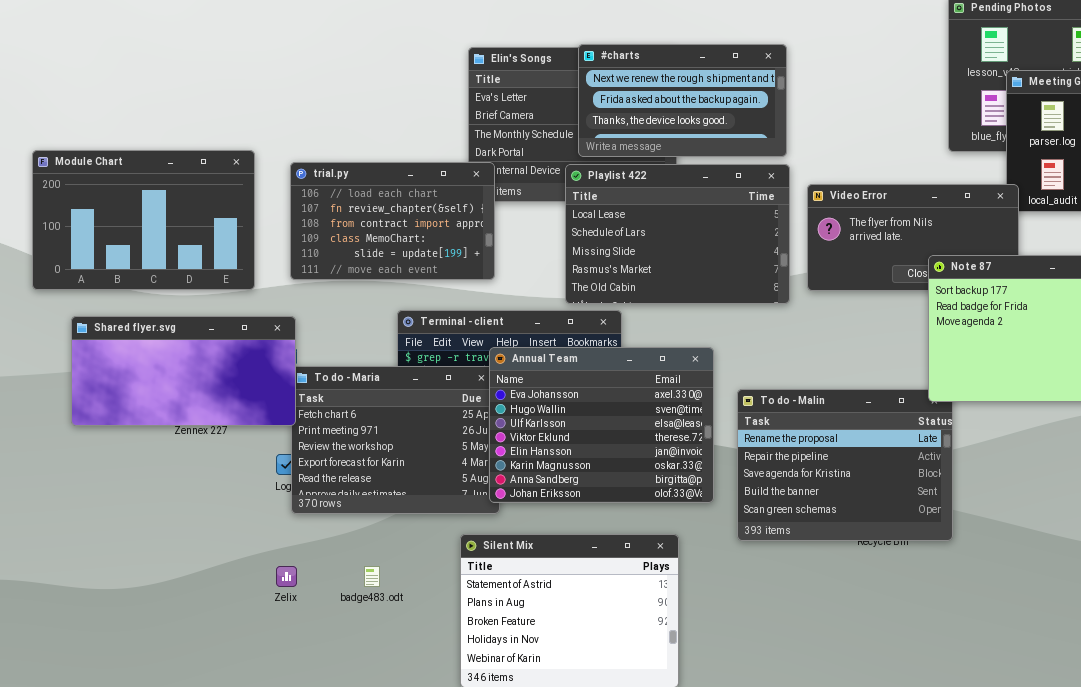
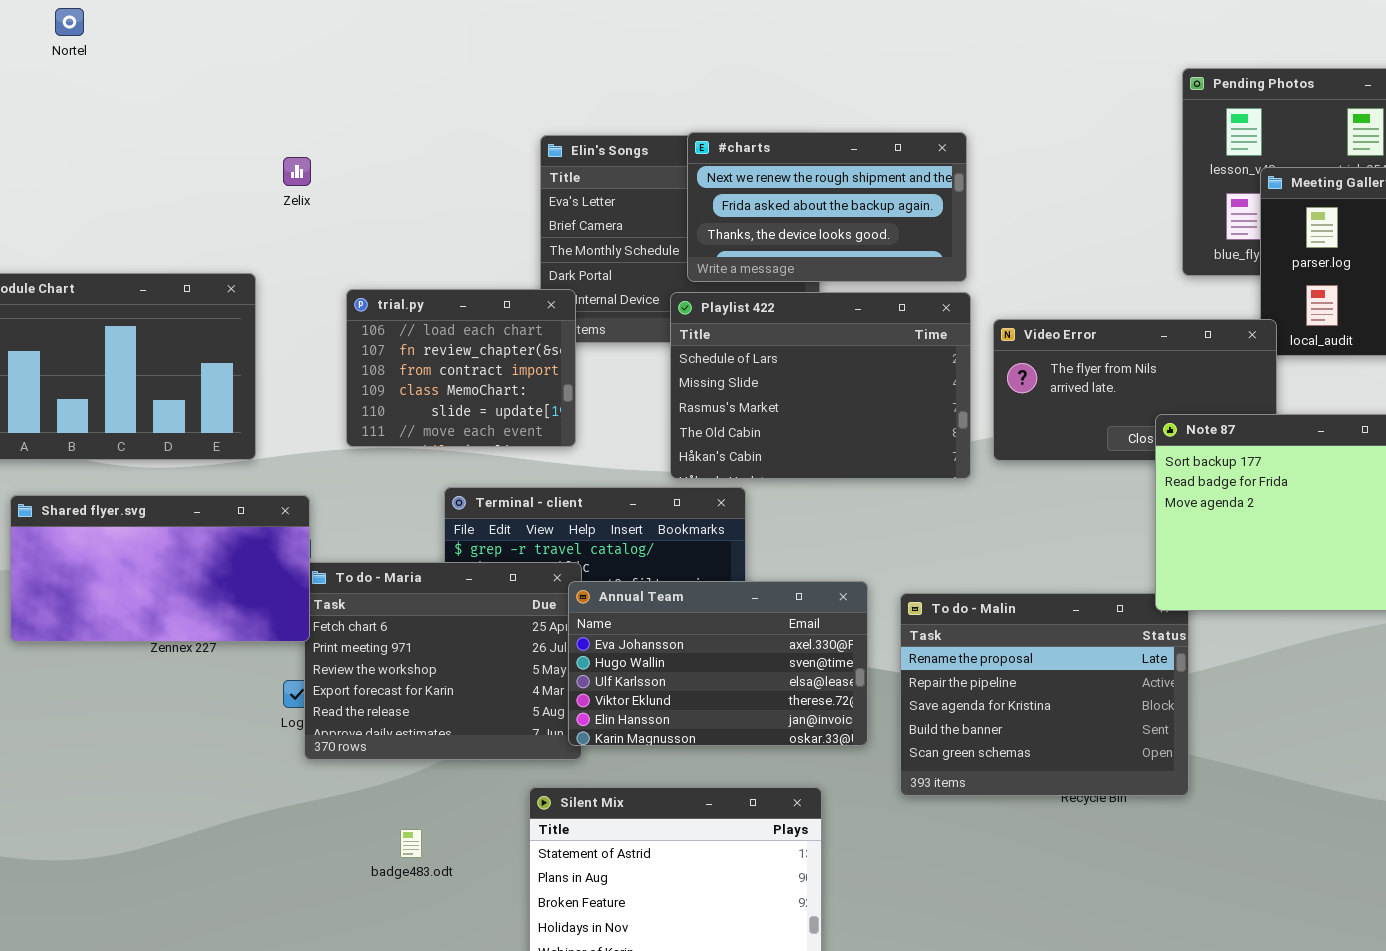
trial.py: [290,162,495,280] -> [346,289,576,447], resized
Playlist 422: [565,164,790,304] -> [670,292,971,479], scrolled down 1 row
Annual Team: [489,347,714,503] -> [568,581,868,746], resized
Zelix: [276,566,297,587] -> [283,157,311,186], moved

